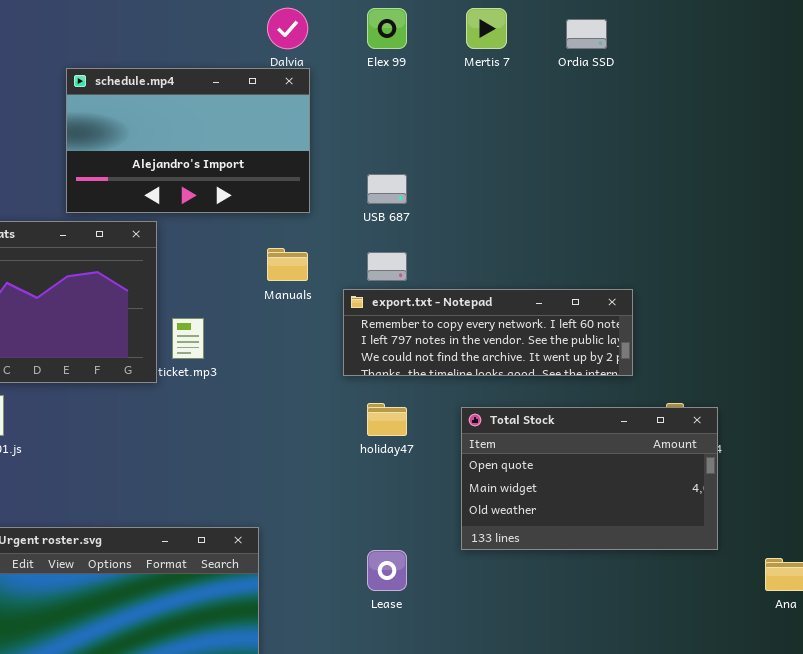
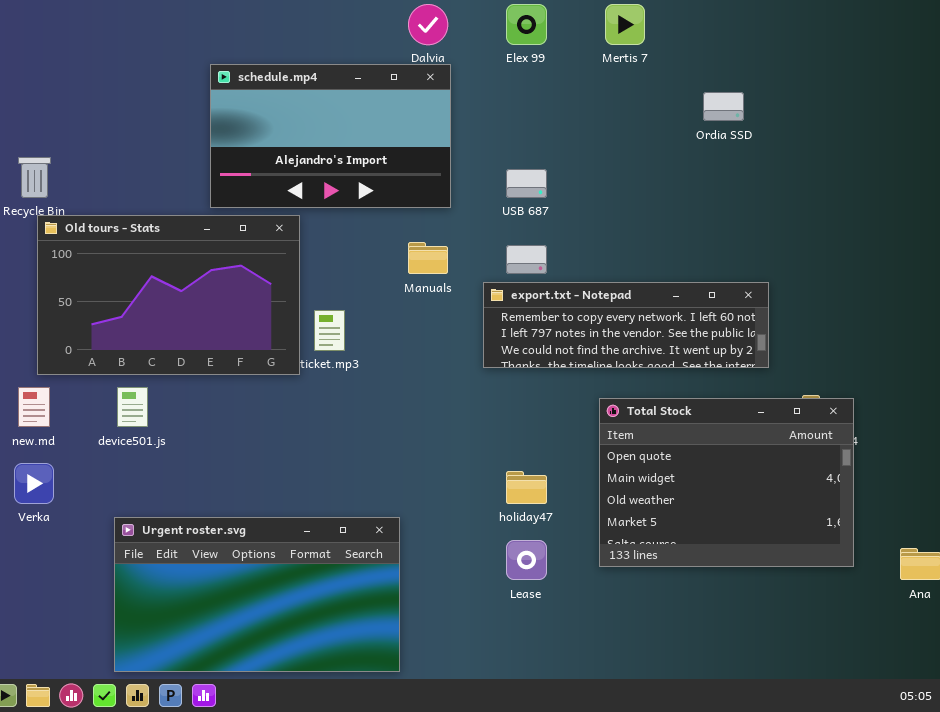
Ordia SSD: [566,19,607,49] -> [703,92,744,121], moved
holiday47: [367,403,407,436] -> [506,471,547,504], moved
Total Stock: [461,407,718,550] -> [599,398,854,567], resized

